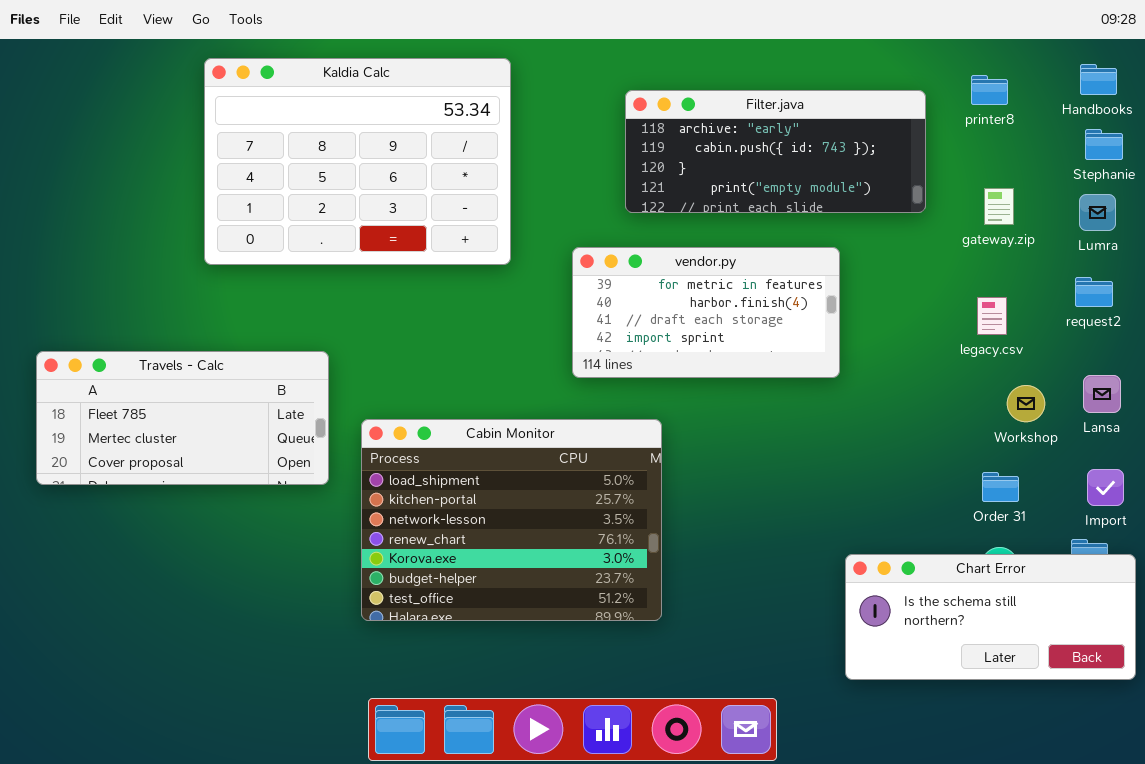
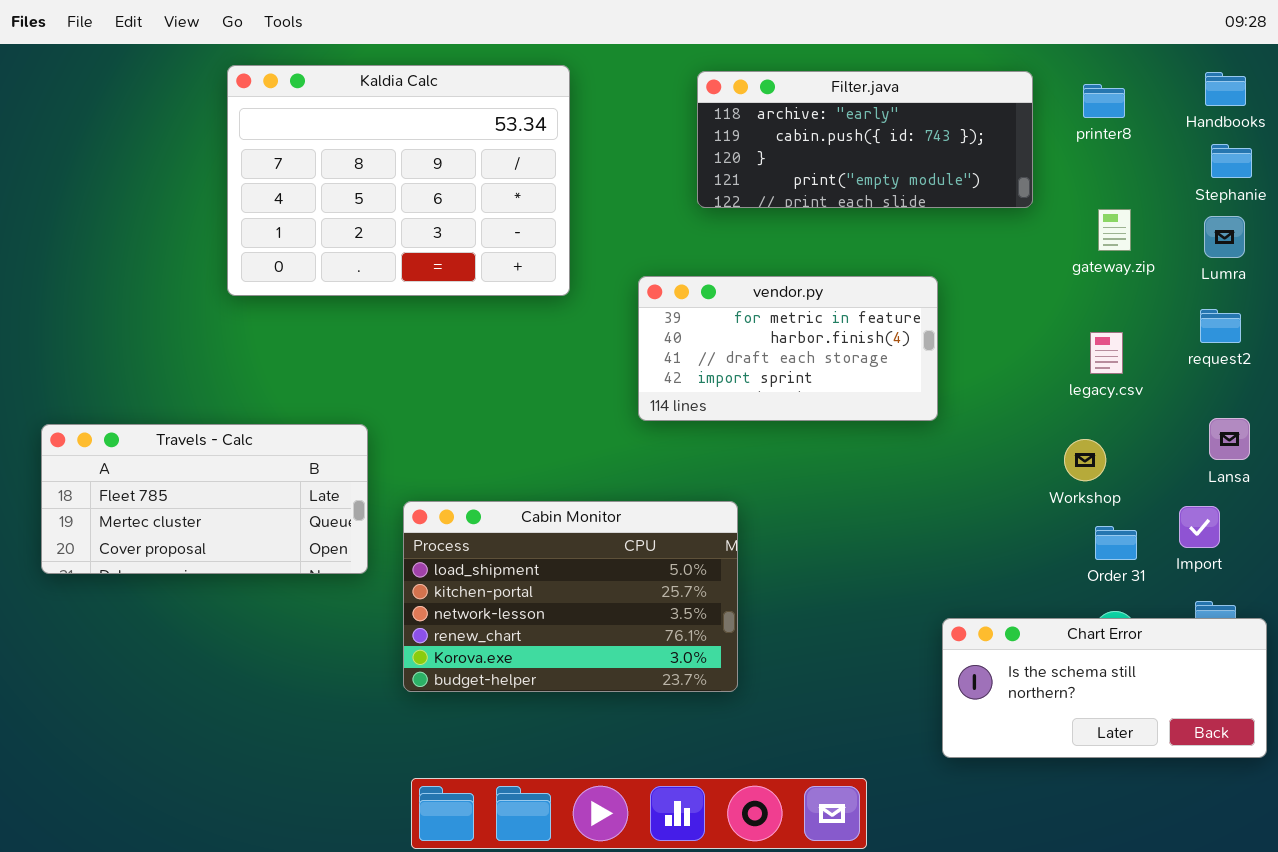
Filter.java: [625,90,926,213] -> [697,71,1033,208], moved
Travels - Calc: [36,351,329,485] -> [41,424,368,574], moved
Workshop: [1007,385,1045,422] -> [1064,439,1106,481], moved
Cabin Monitor: [361,419,662,621] -> [403,501,738,692], resized
Import: [1087,469,1124,506] -> [1179,506,1220,548], moved

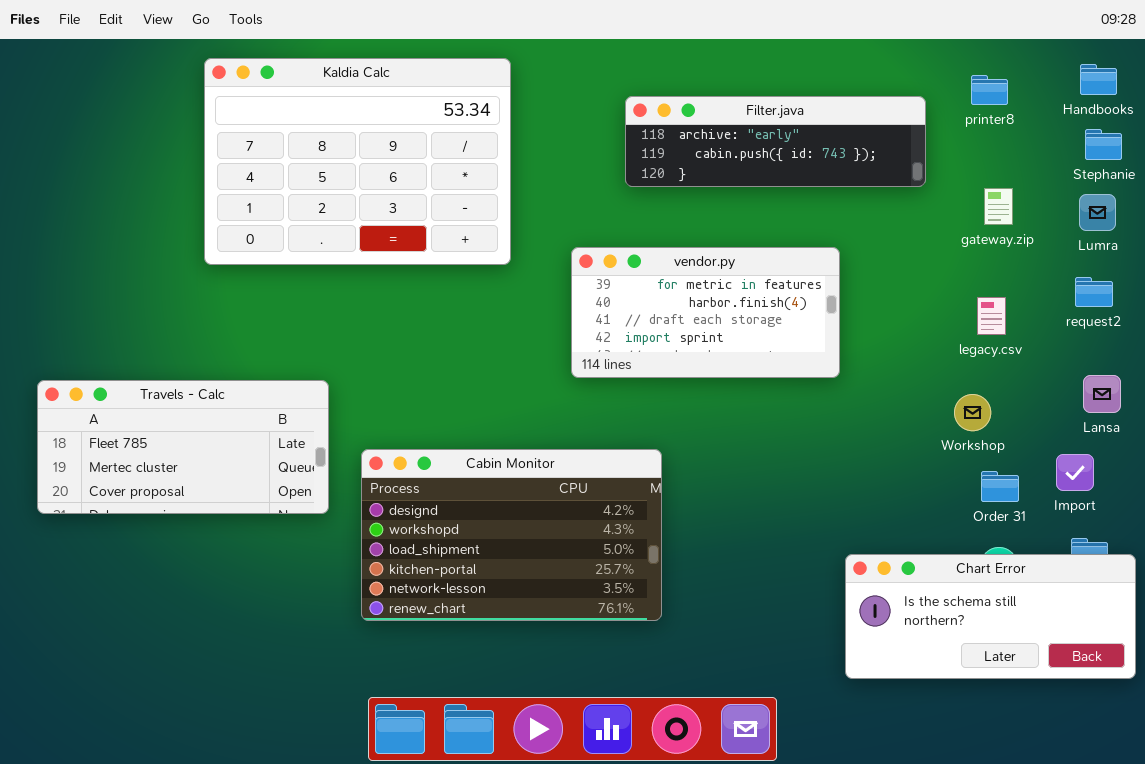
Filter.java: [697,71,1033,208] -> [625,96,926,187], resized
Cabin Monitor: [403,501,738,692] -> [361,449,662,621], scrolled up 2 rows

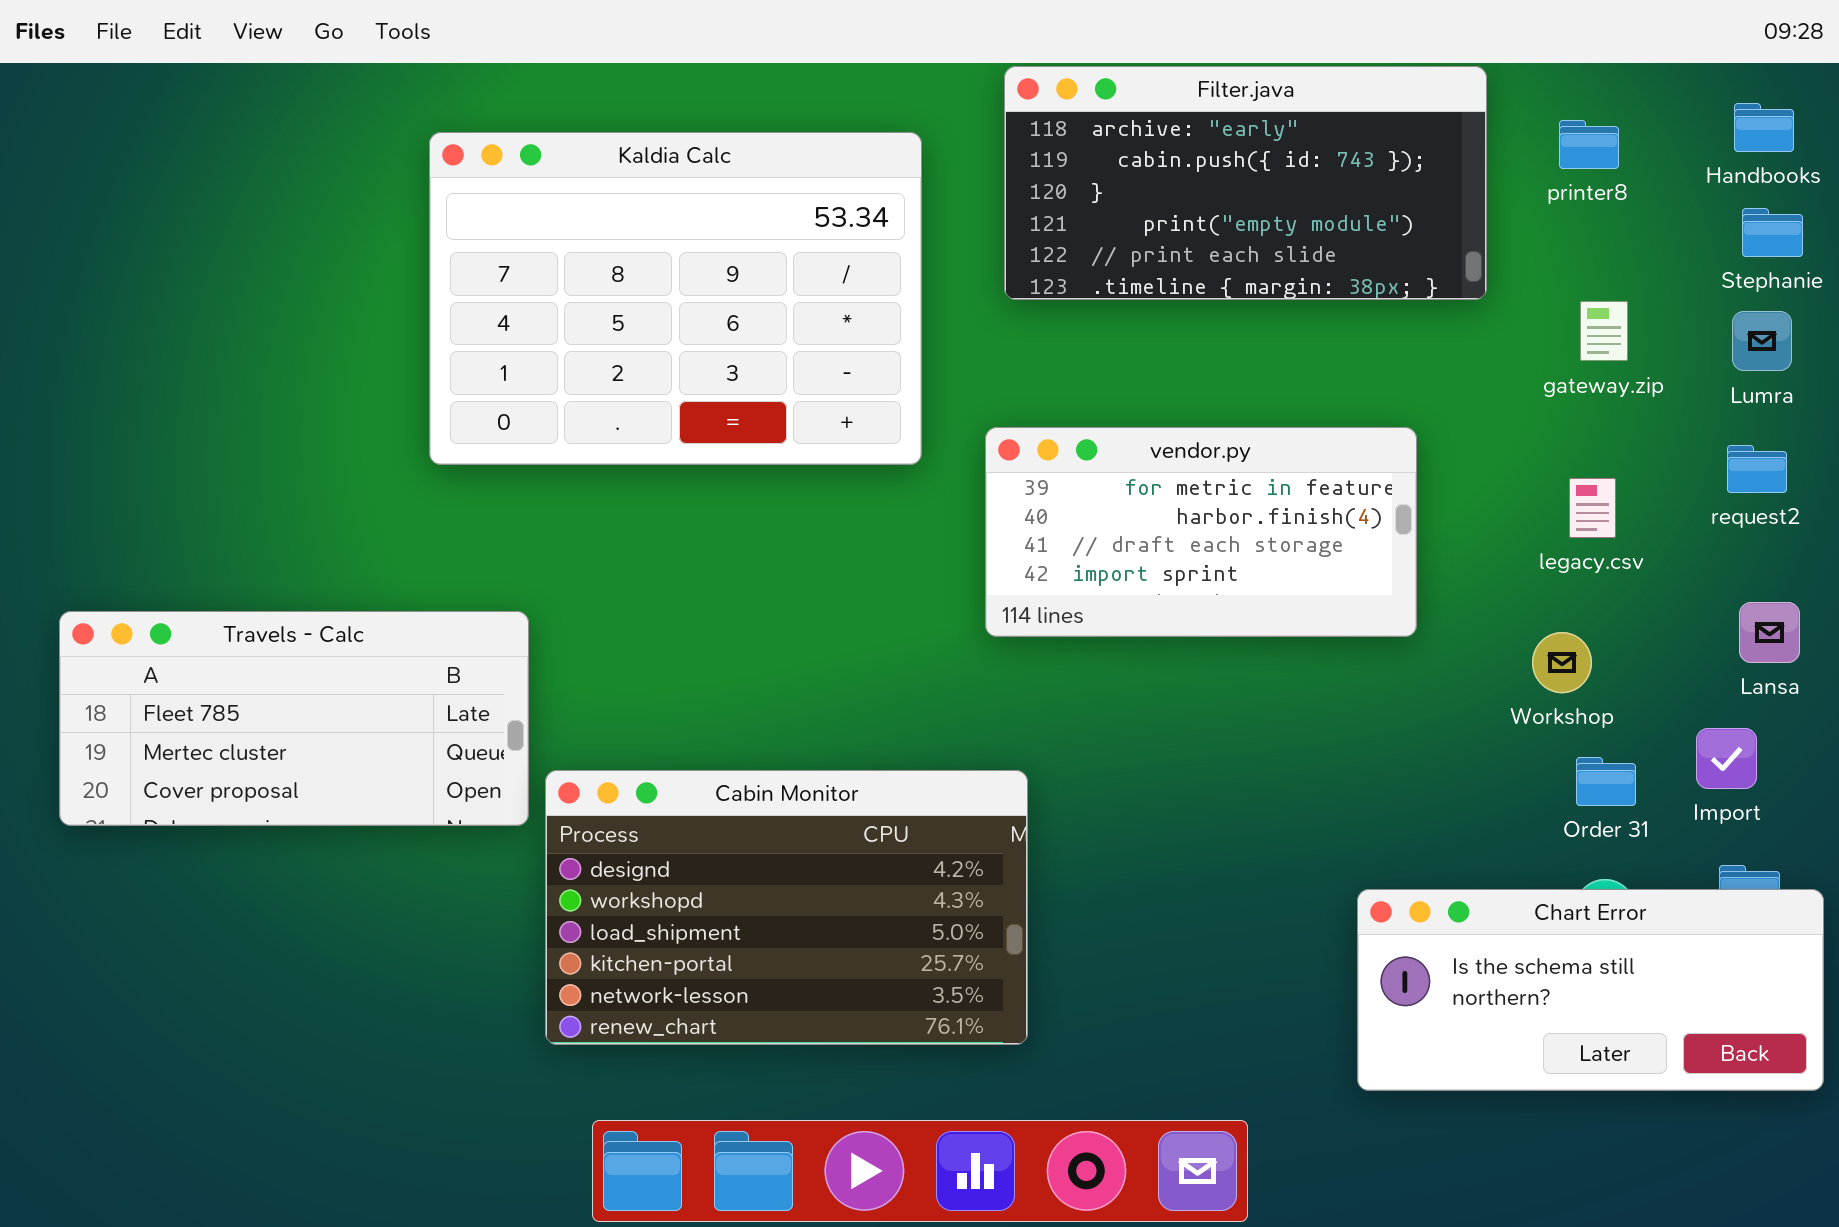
Kaldia Calc: [204,58,511,265] -> [429,132,922,465], moved
Filter.java: [625,96,926,187] -> [1004,66,1487,300], resized
vendor.py: [571,247,840,378] -> [985,427,1417,637], moved
Cabin Monitor: [361,449,662,621] -> [545,770,1028,1045], moved

